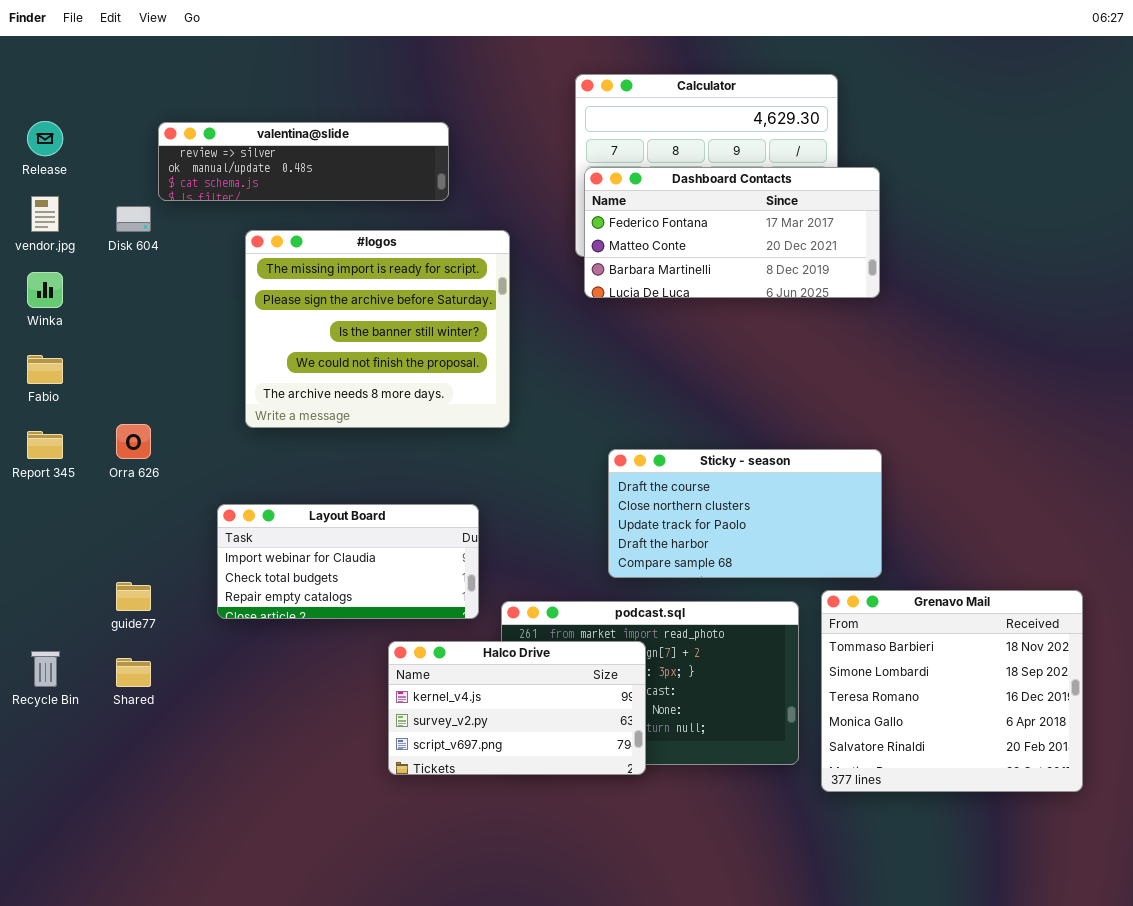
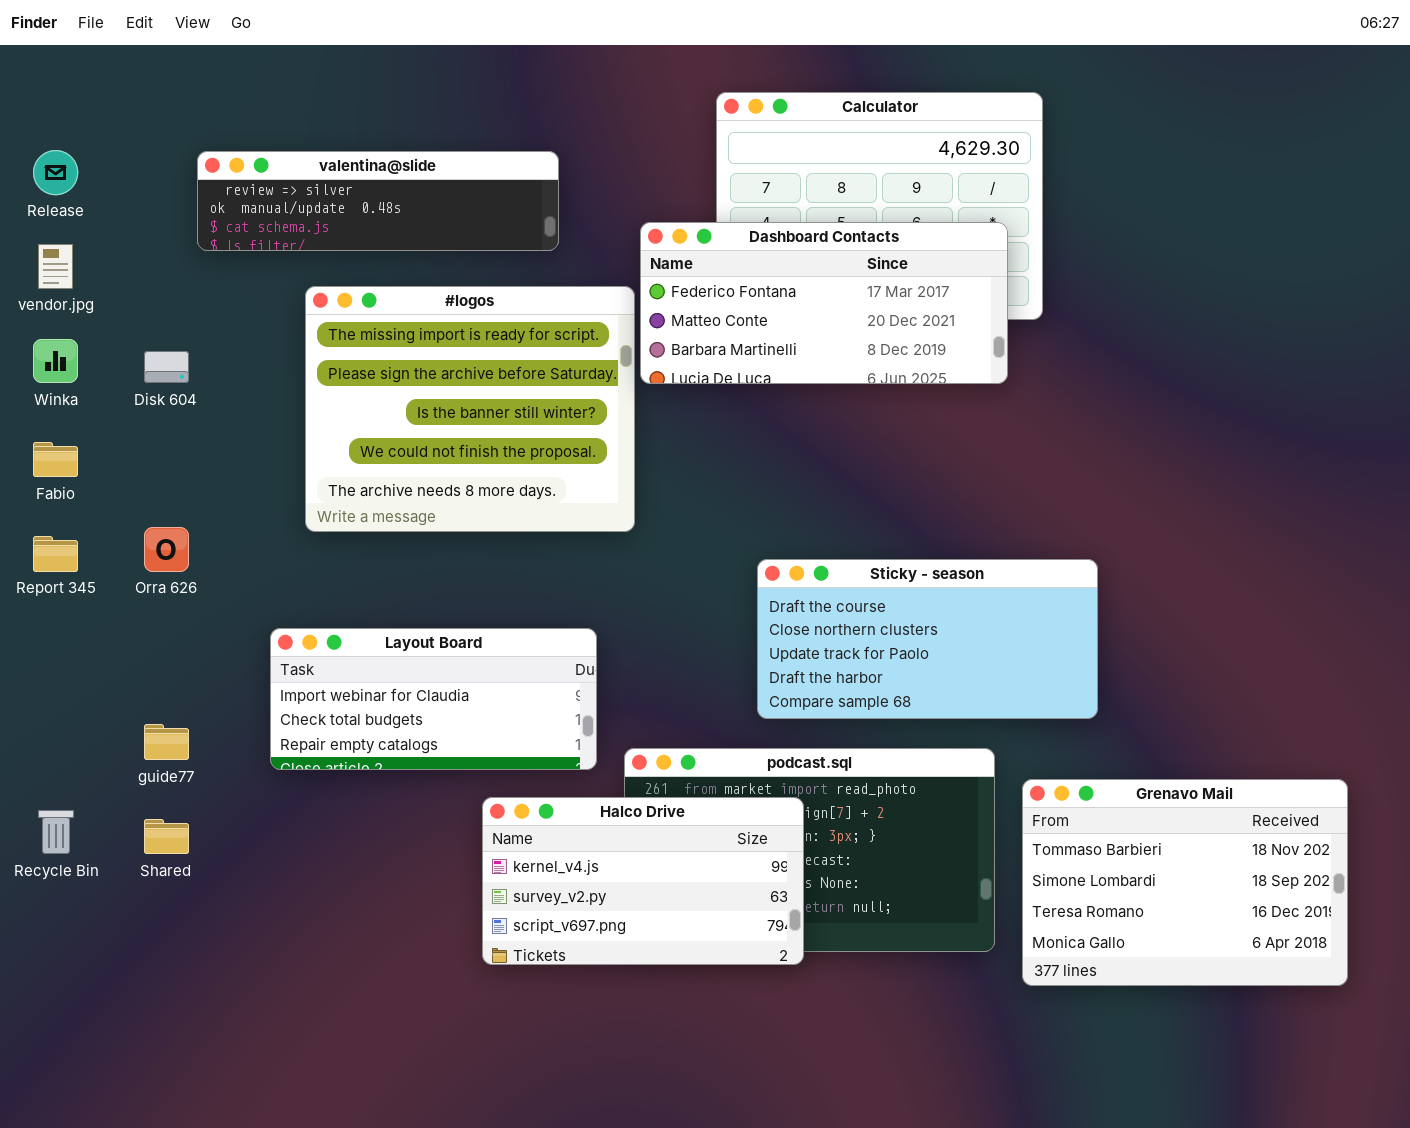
Dashboard Contacts: [584,167,880,298] -> [640,222,1008,384], moved
Disk 604: [116,206,151,232] -> [144,351,189,383], moved
Grenavo Mail: [821,590,1083,792] -> [1022,779,1348,986], resized

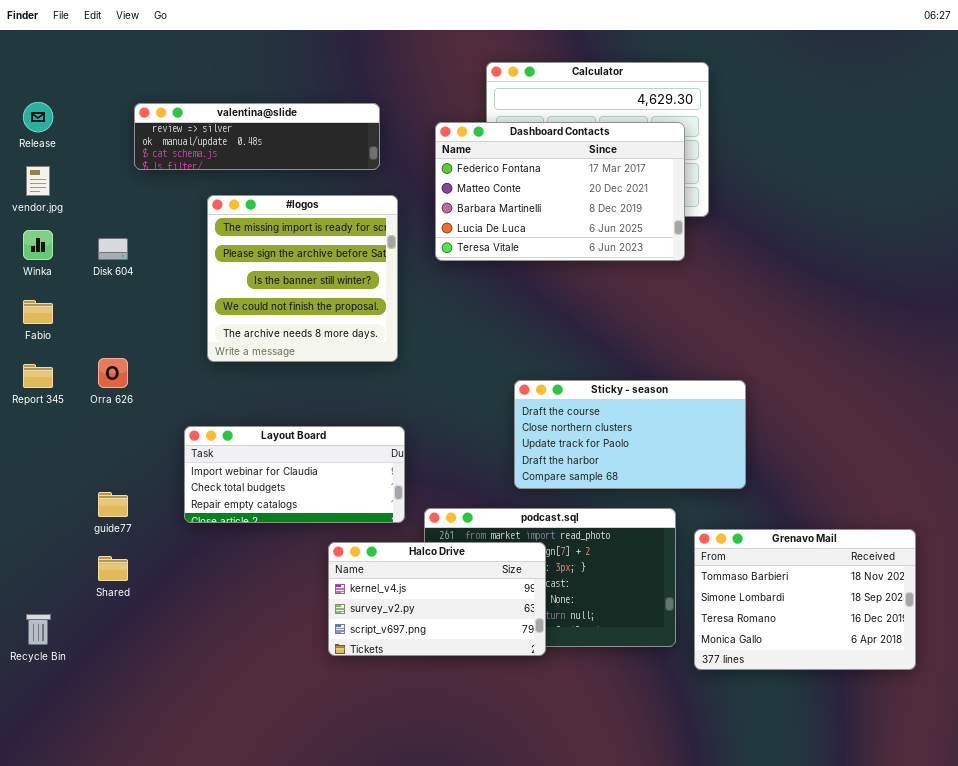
Dashboard Contacts: [640,222,1008,384] -> [435,122,685,261], resized
#logos: [305,286,635,532] -> [207,195,398,362], resized
Recycle Bin: [38,810,74,854] -> [26,614,51,645], moved

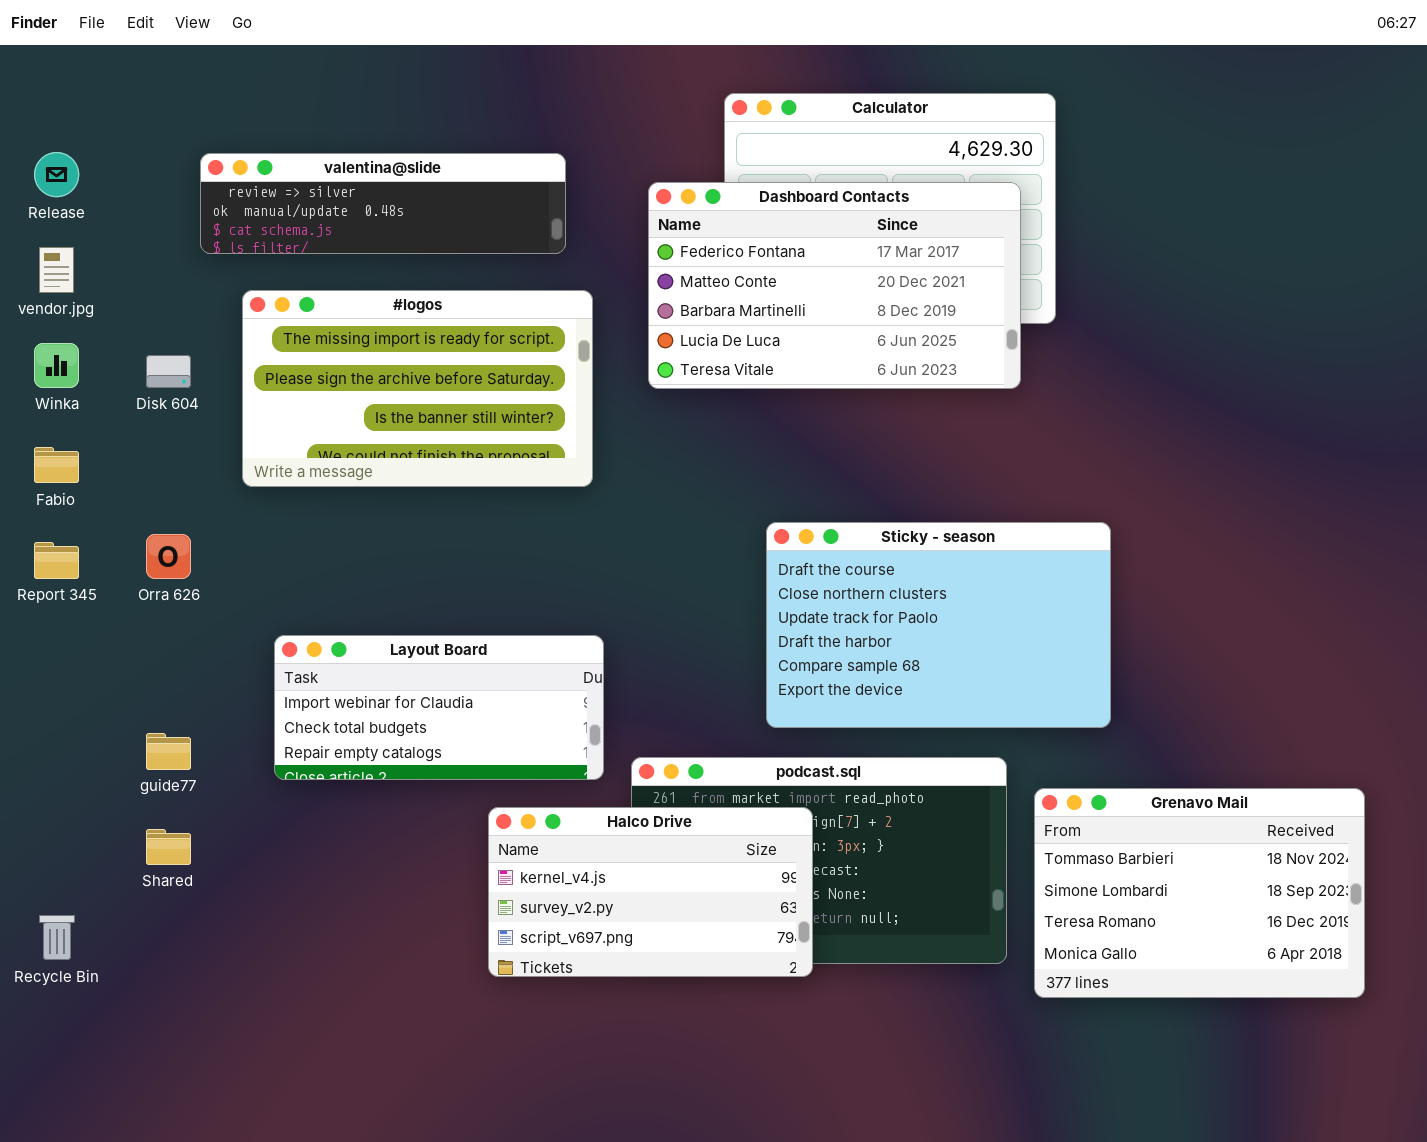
#logos: [207,195,398,362] -> [242,290,593,487], resized
Sticky - season: [514,380,746,489] -> [766,522,1111,728], resized

